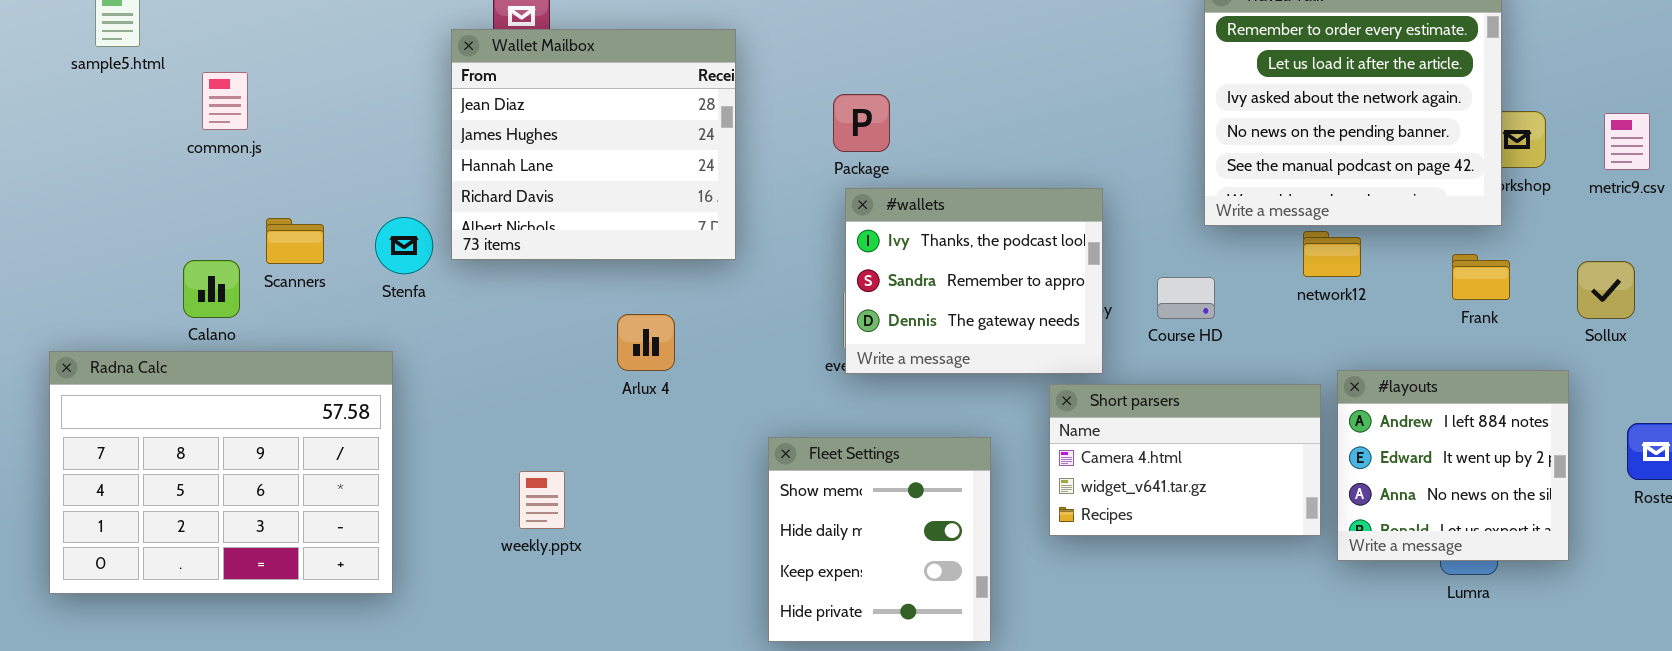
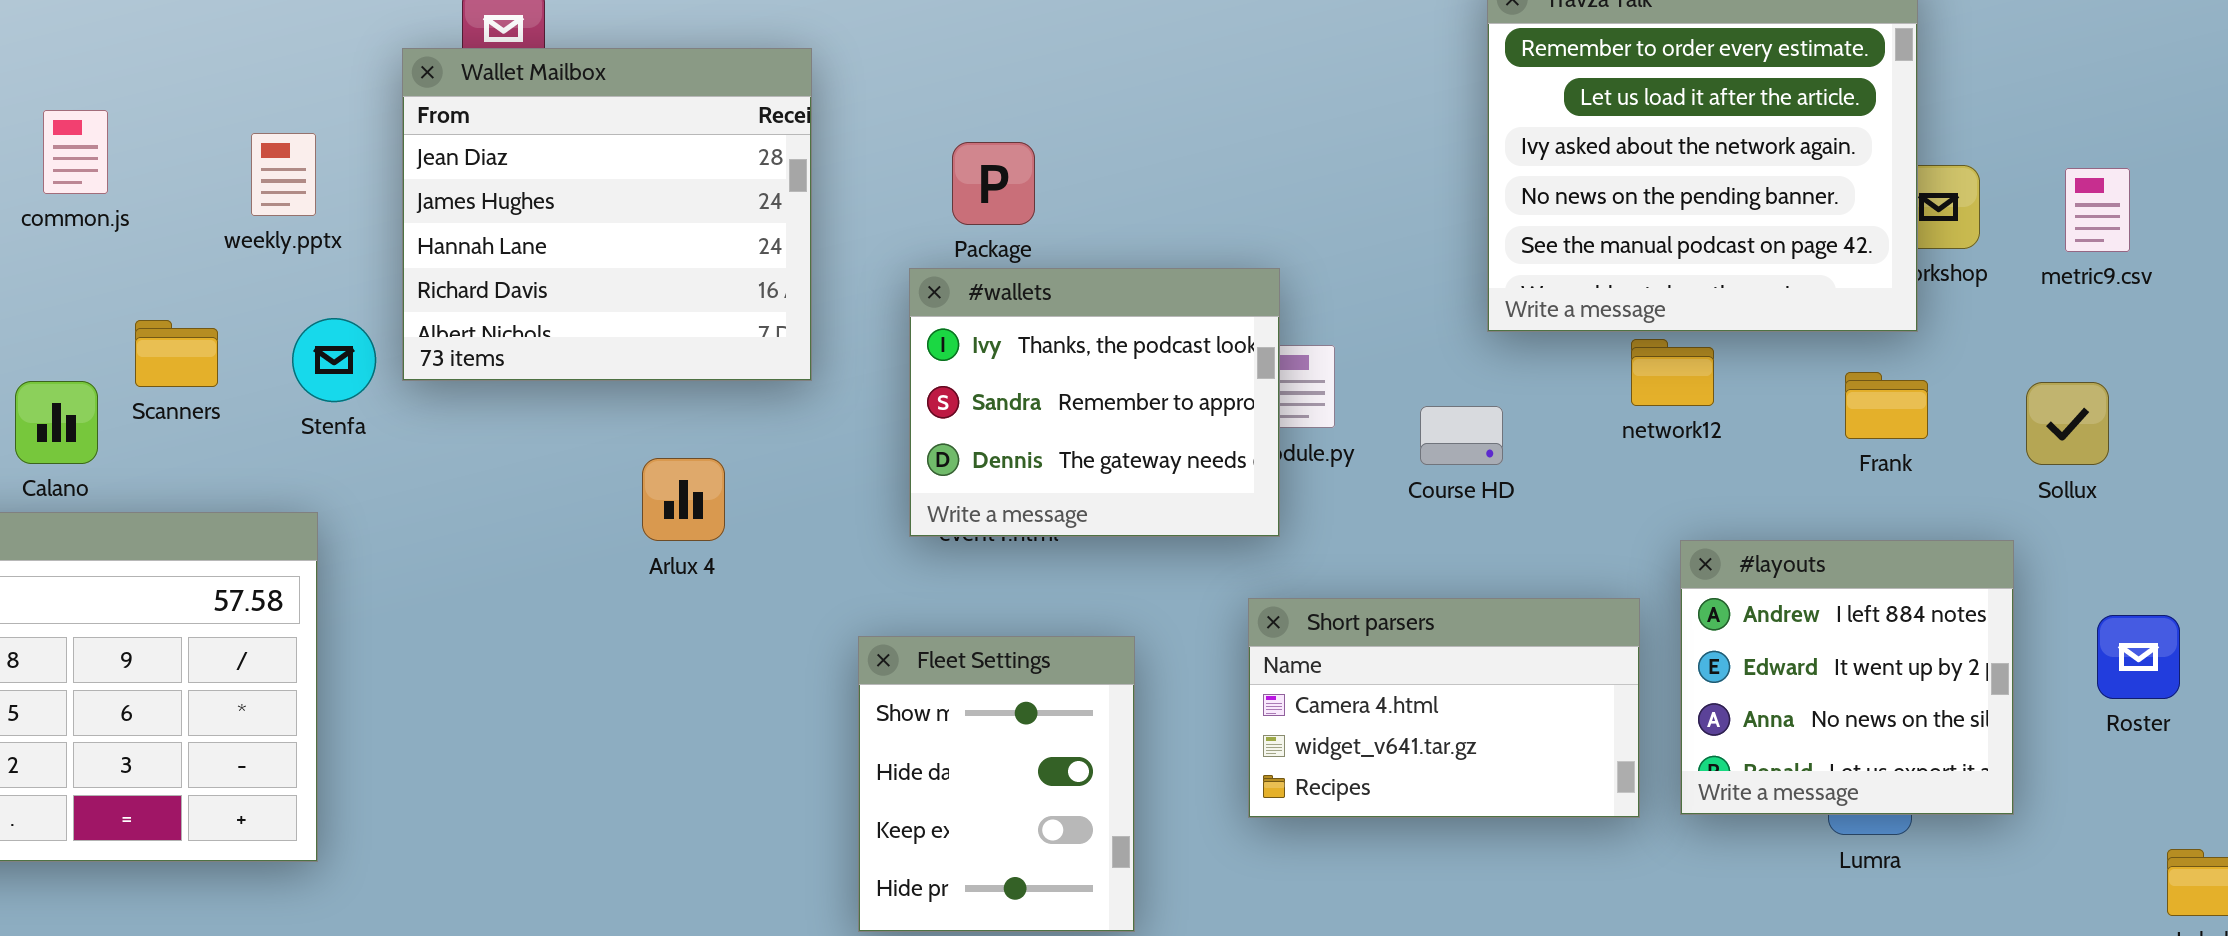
#wallets: [845,188,1103,374] -> [909,268,1280,537], moved
Short parsers: [1049,384,1321,536] -> [1248,598,1640,818], moved
Fleet Settings: [768,437,991,642] -> [858,636,1135,932], resized
weekly.pptx: [519,471,565,529] -> [251,133,316,216], moved

